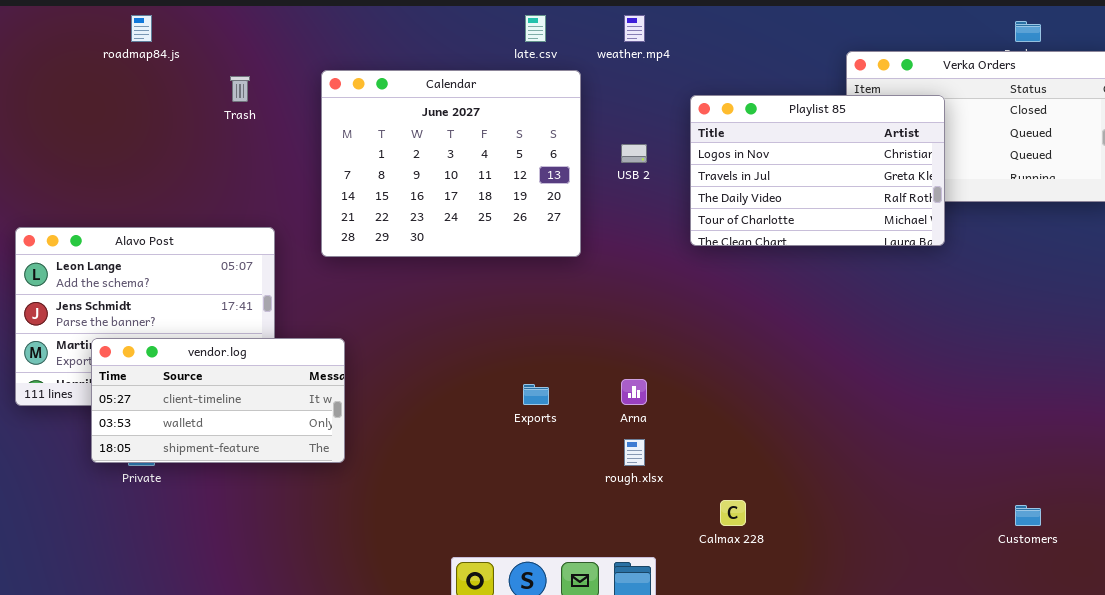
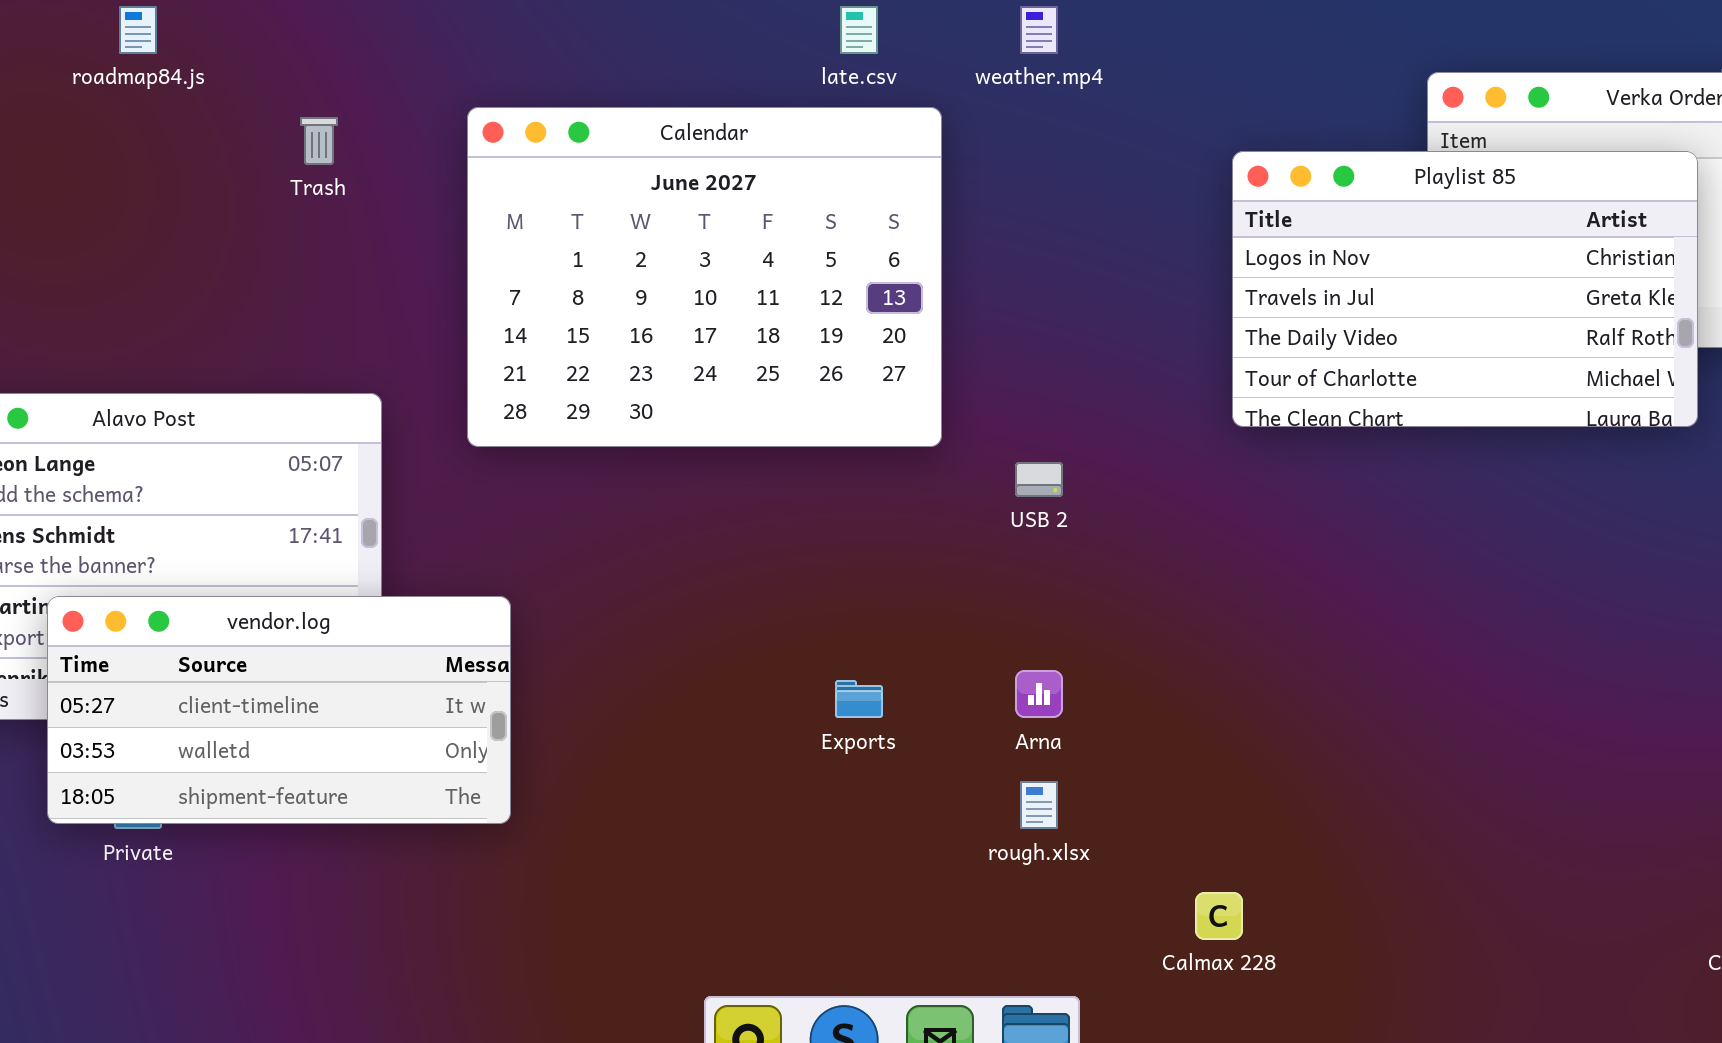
Playlist 85: [690,95,945,246] -> [1232,151,1698,427], moved
USB 2: [621,144,647,163] -> [1015,462,1063,497], moved

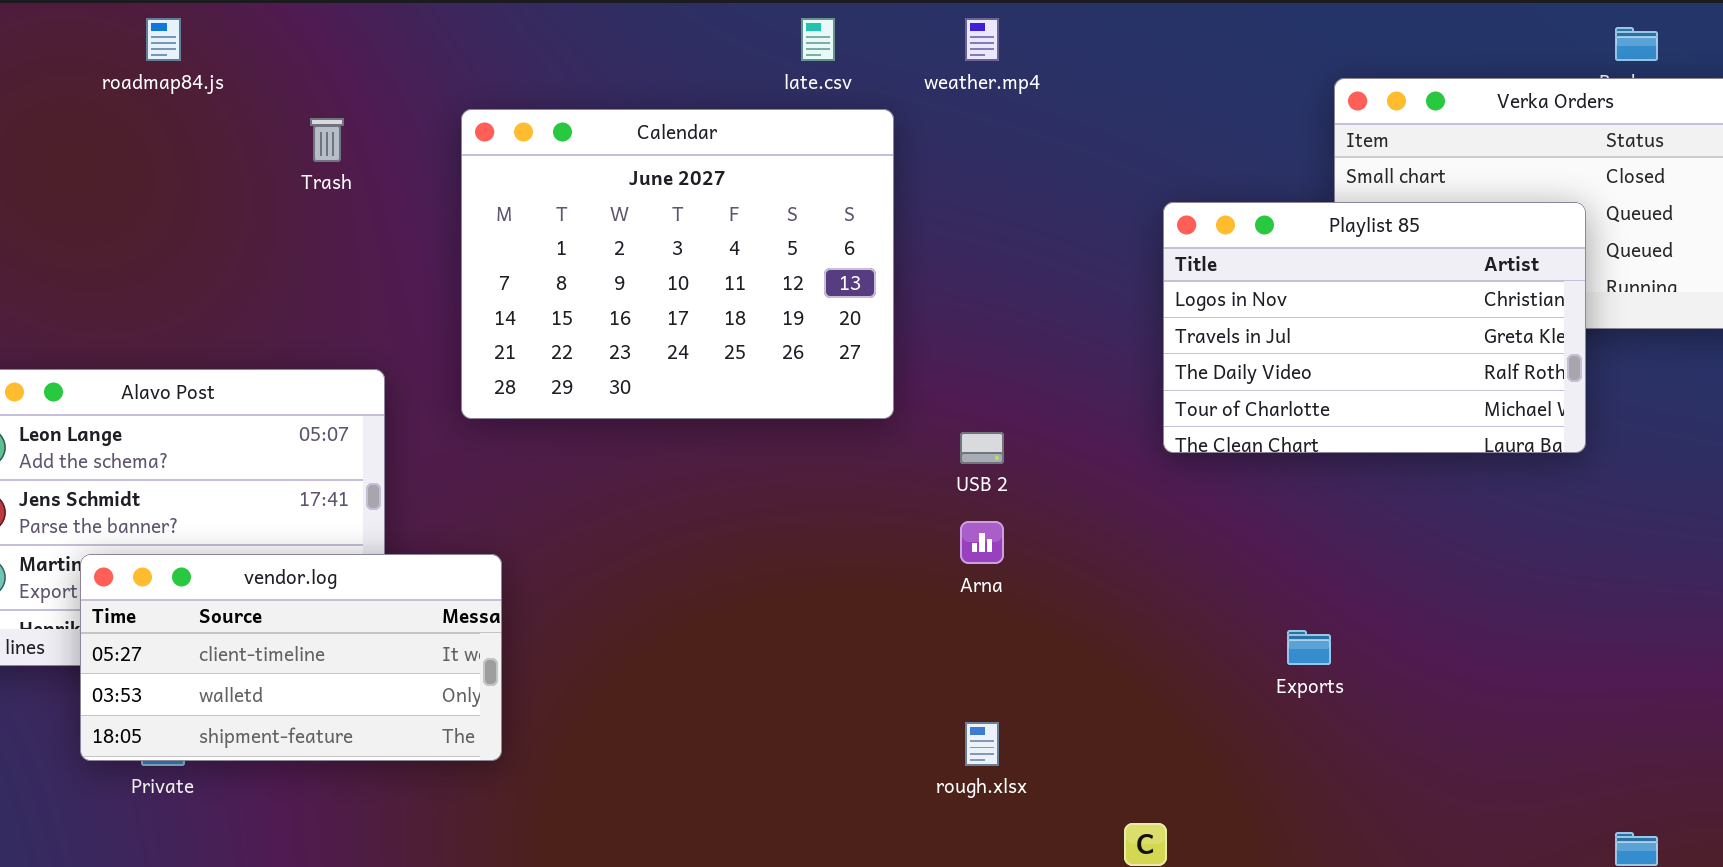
Playlist 85: [1232,151,1698,427] -> [1163,202,1586,453], moved
Arna: [1015,670,1063,718] -> [960,521,1004,564], moved
Exports: [835,680,883,718] -> [1287,630,1331,665], moved

